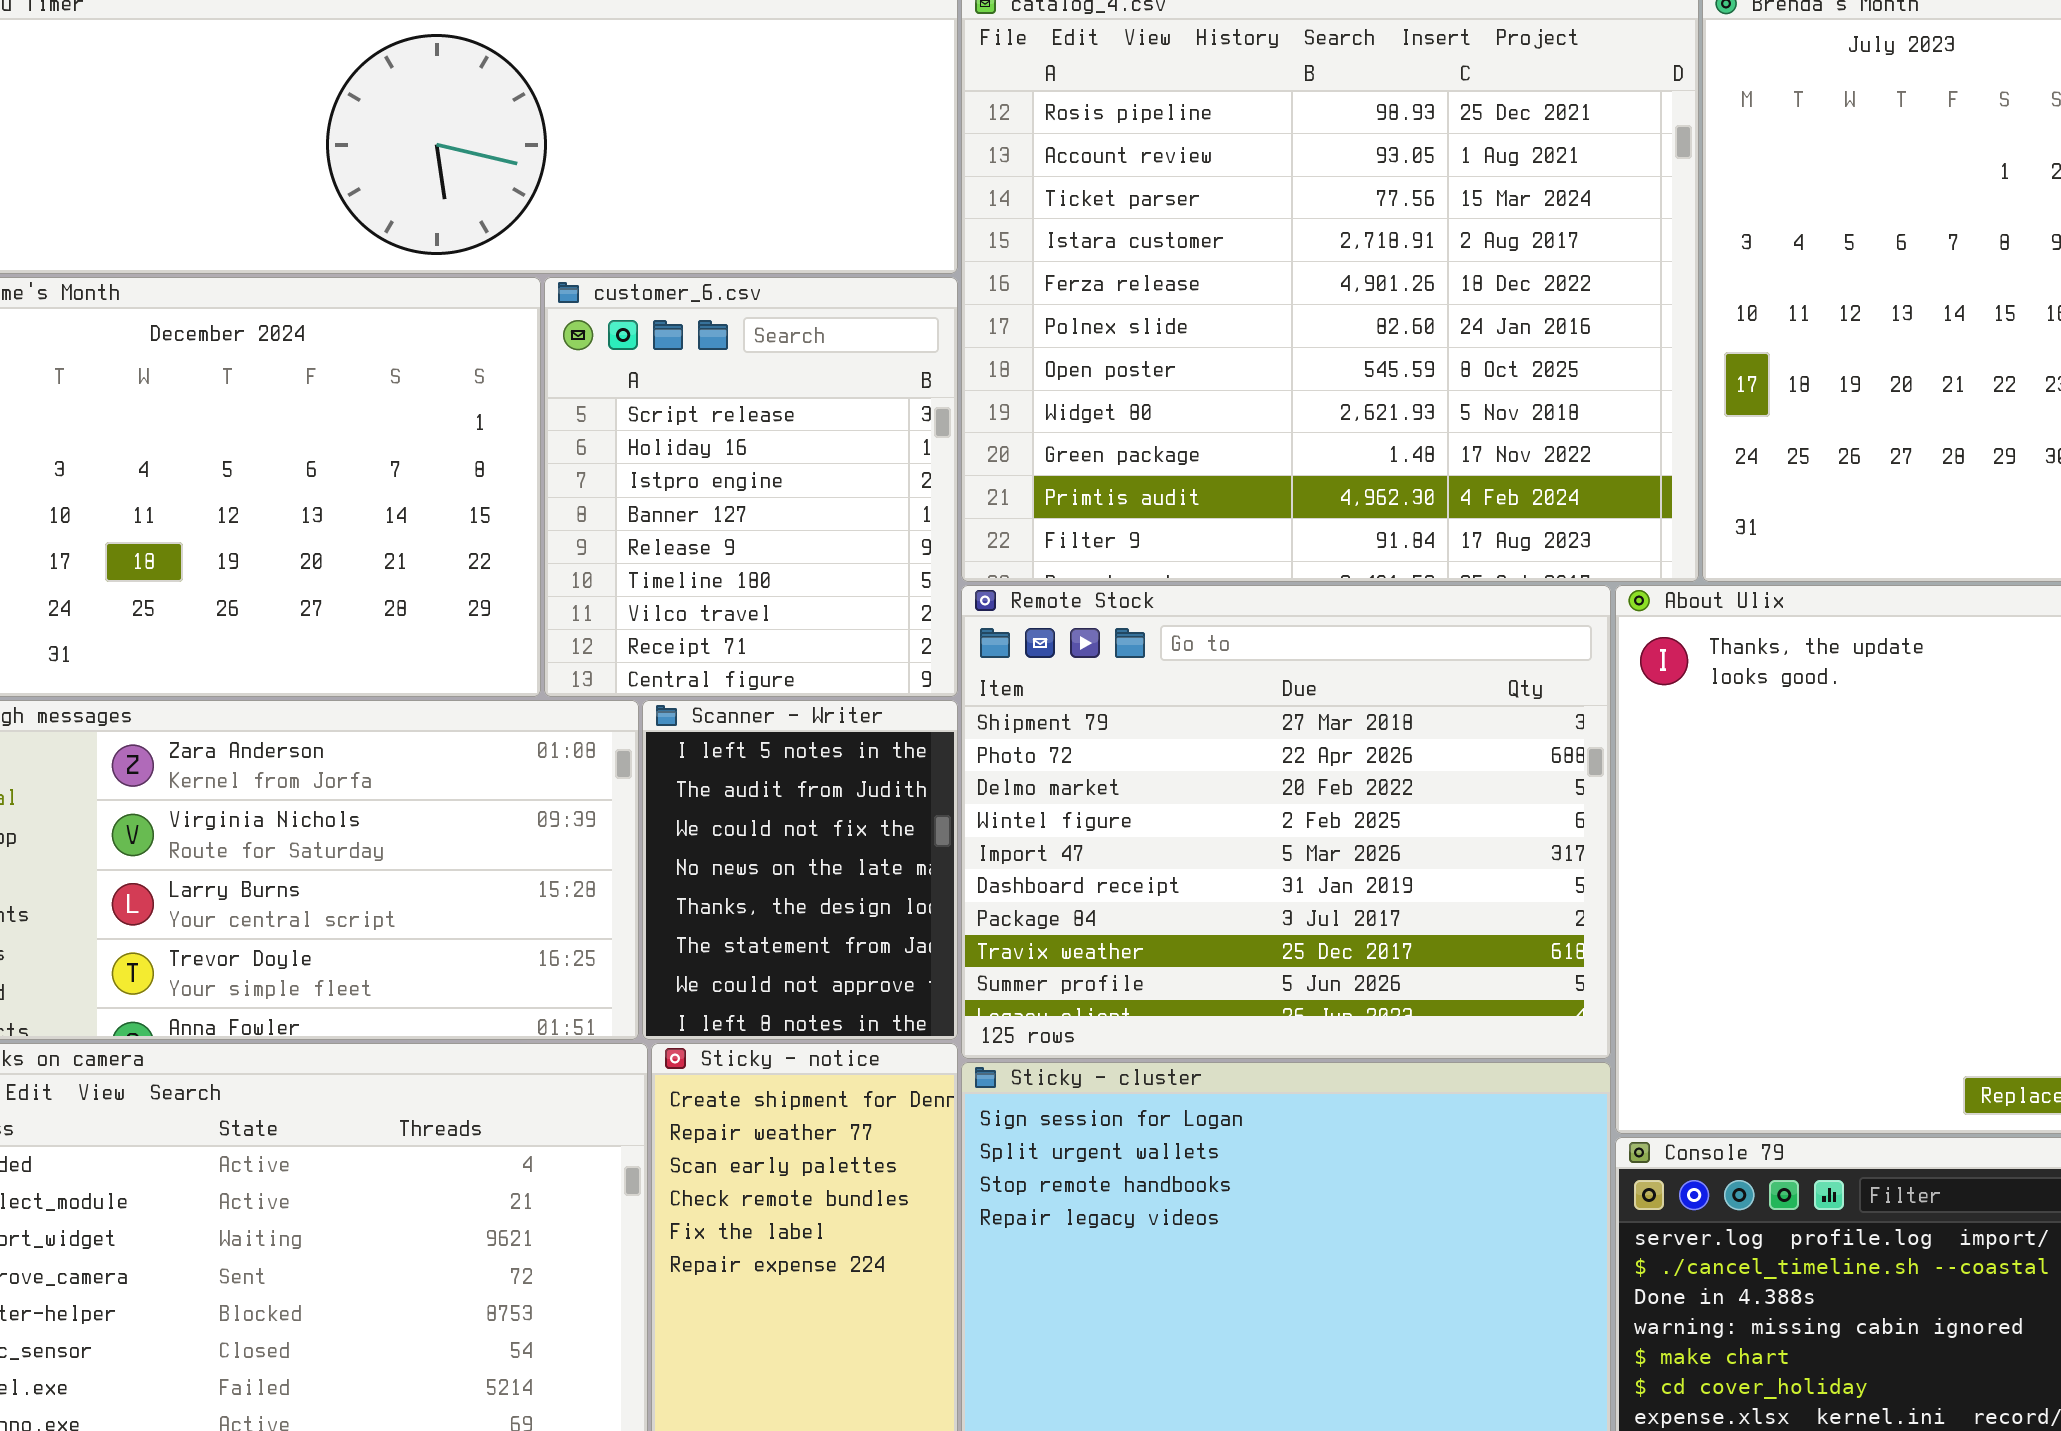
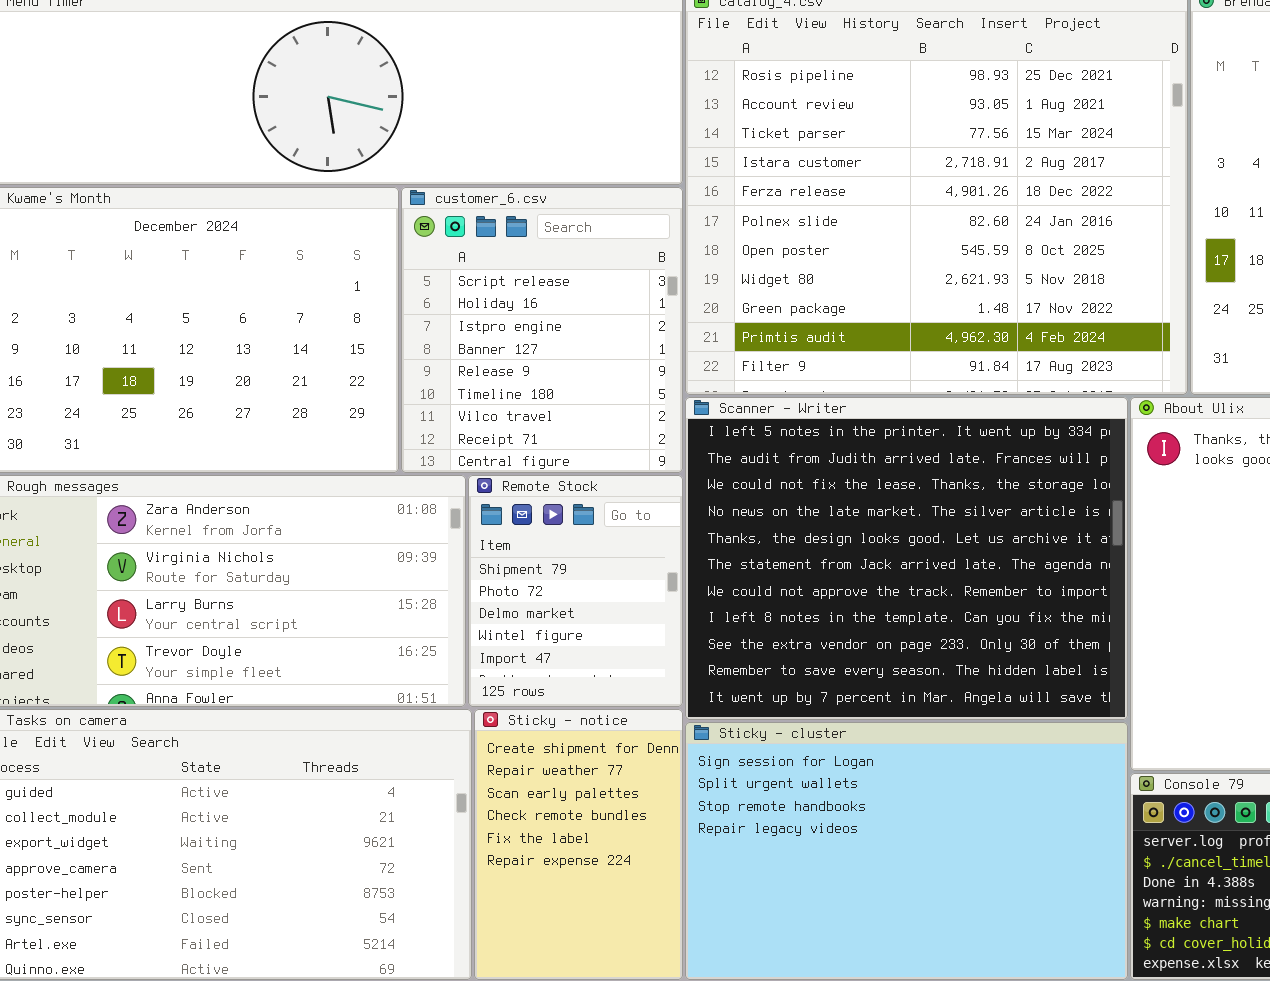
Remote Stock: [961,585,1611,1059] -> [468,475,683,707], moved, resized
Scanner - Writer: [642,700,958,1040] -> [685,397,1128,720], moved, resized

